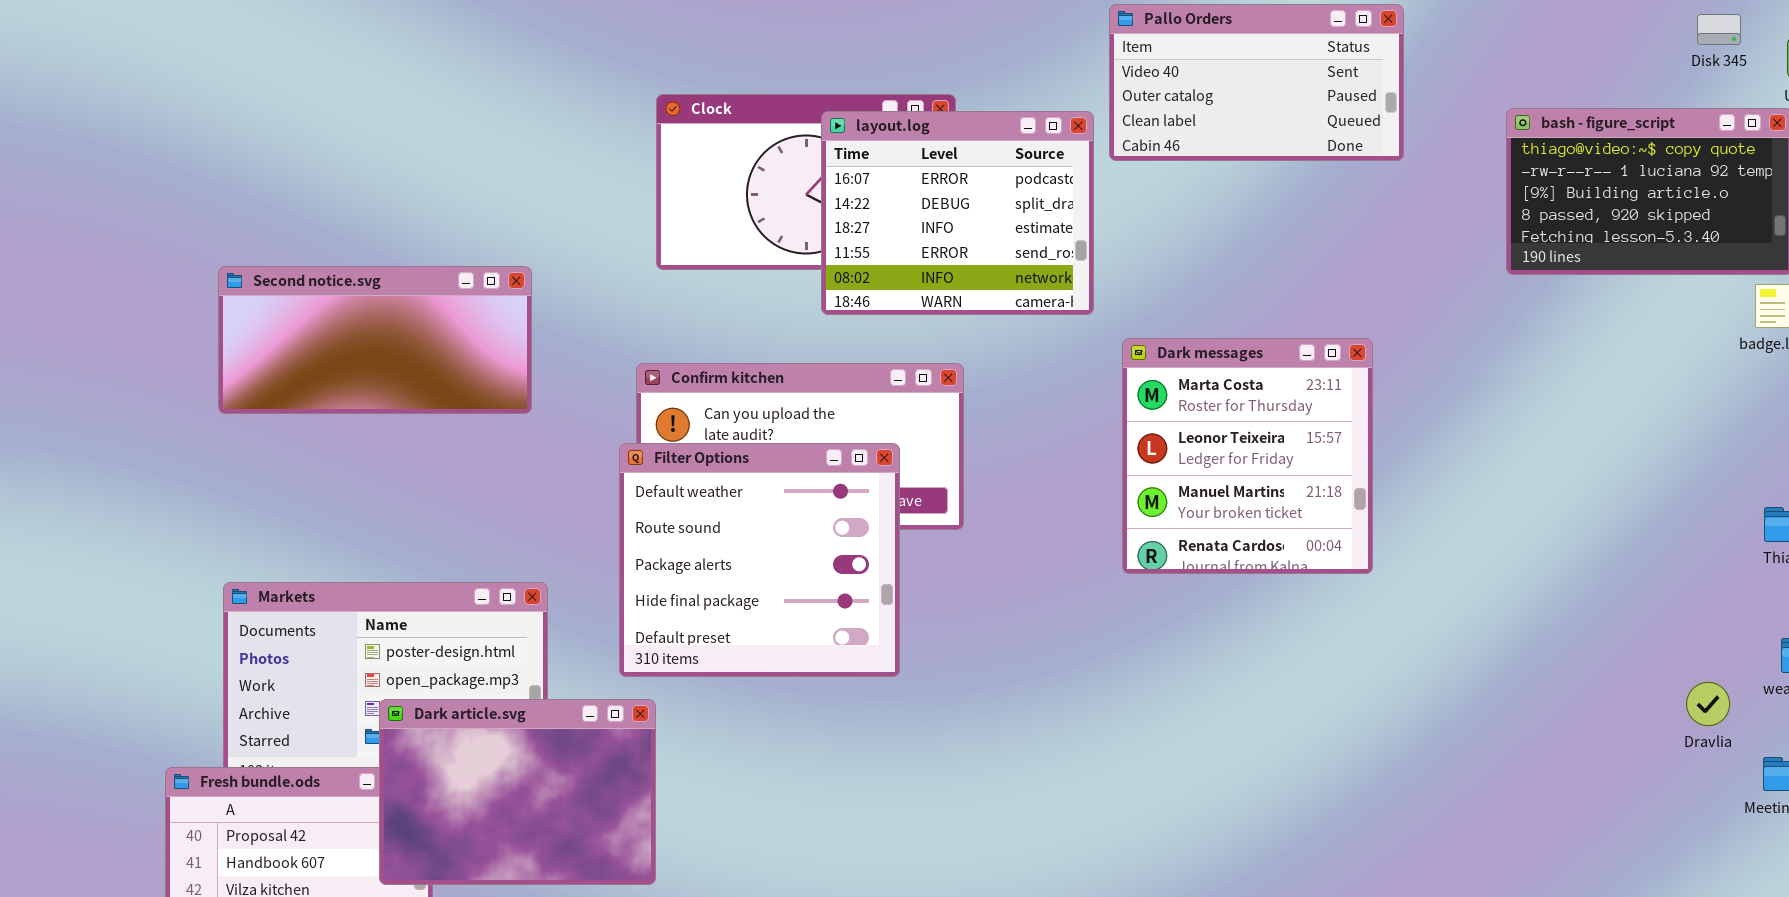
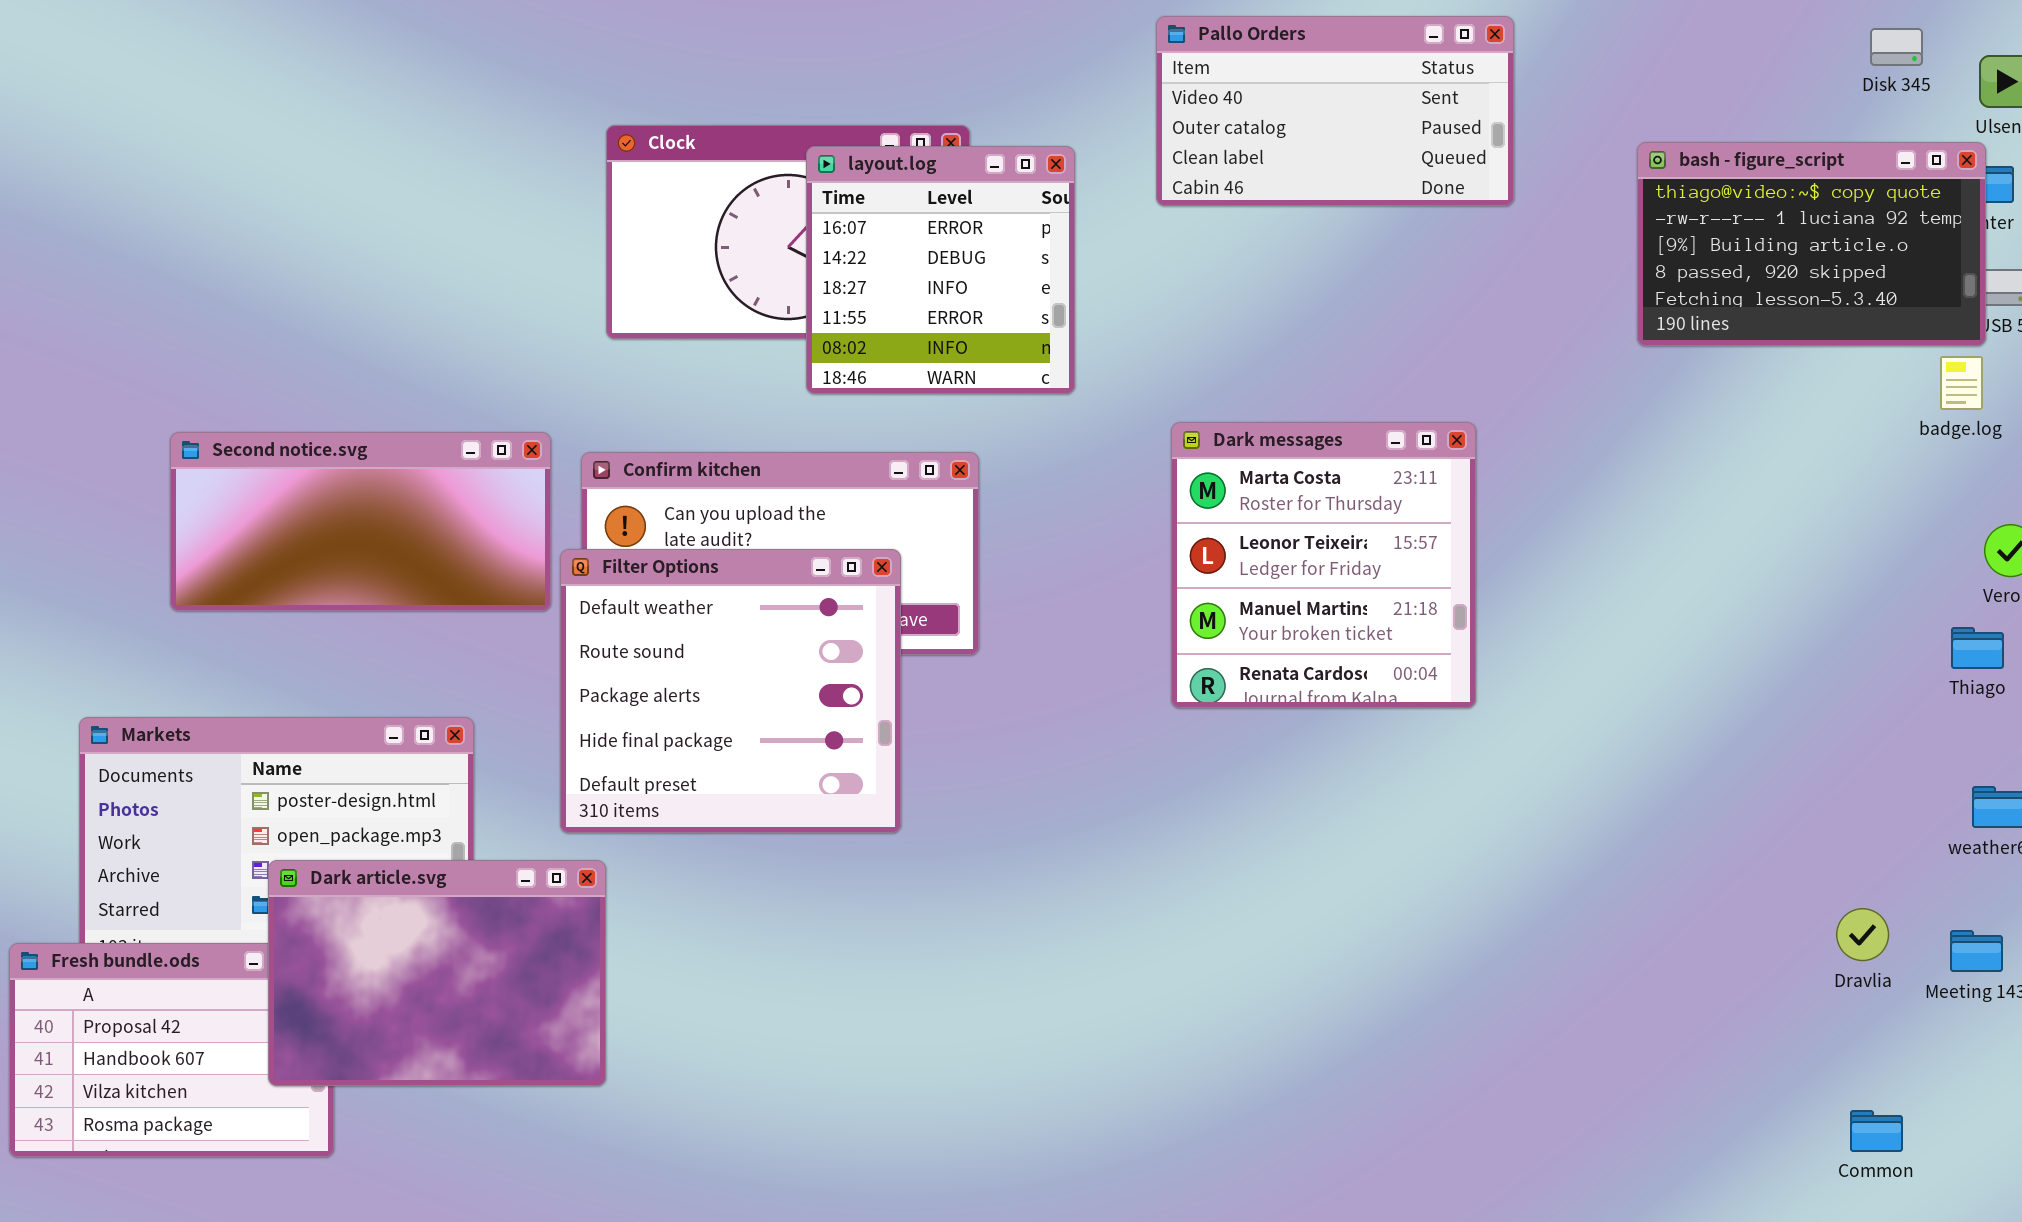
layout.log: [821,111,1094,315] -> [806,146,1075,394], resized
Second notice.svg: [218,266,532,414] -> [170,432,551,611], moved
Dravlia: [1686,682,1730,726] -> [1836,908,1889,961], moved

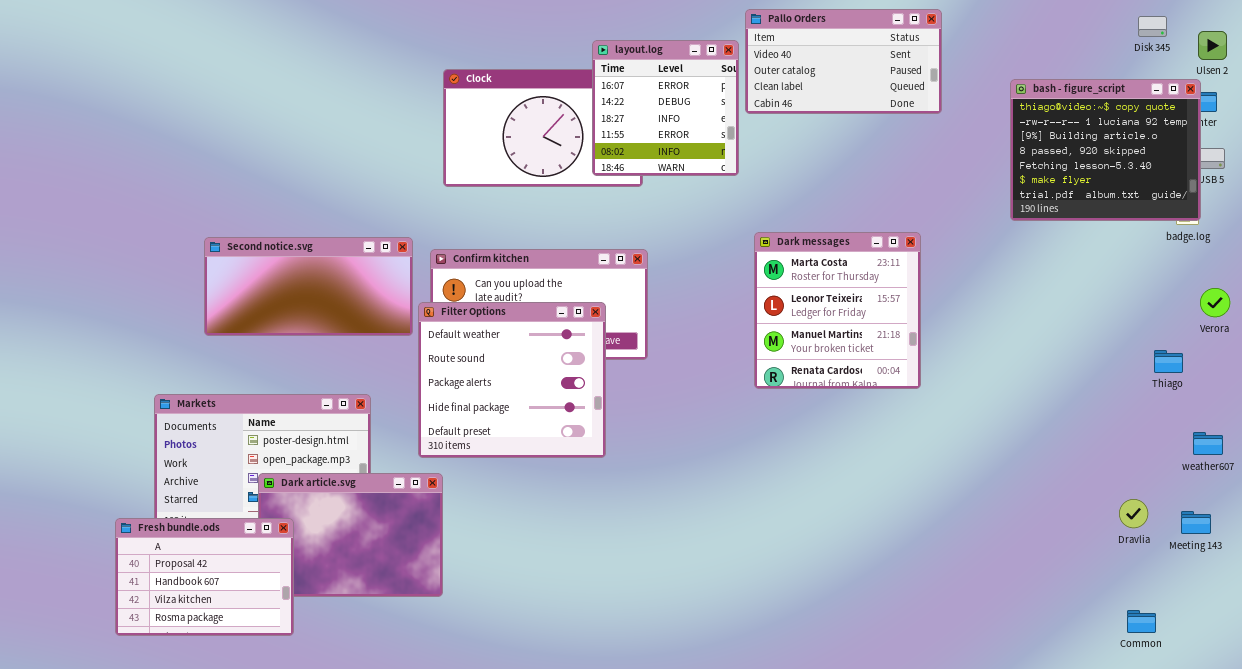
bash - figure_script: [1637,142,1986,346] -> [1010,79,1201,221], resized
layout.log: [806,146,1075,394] -> [592,40,739,176], moved
Thiago: [1951,627,2004,669] -> [1154,350,1183,373], moved
Fresh bundle.ods: [9,943,334,1157] -> [115,518,294,636], raised

